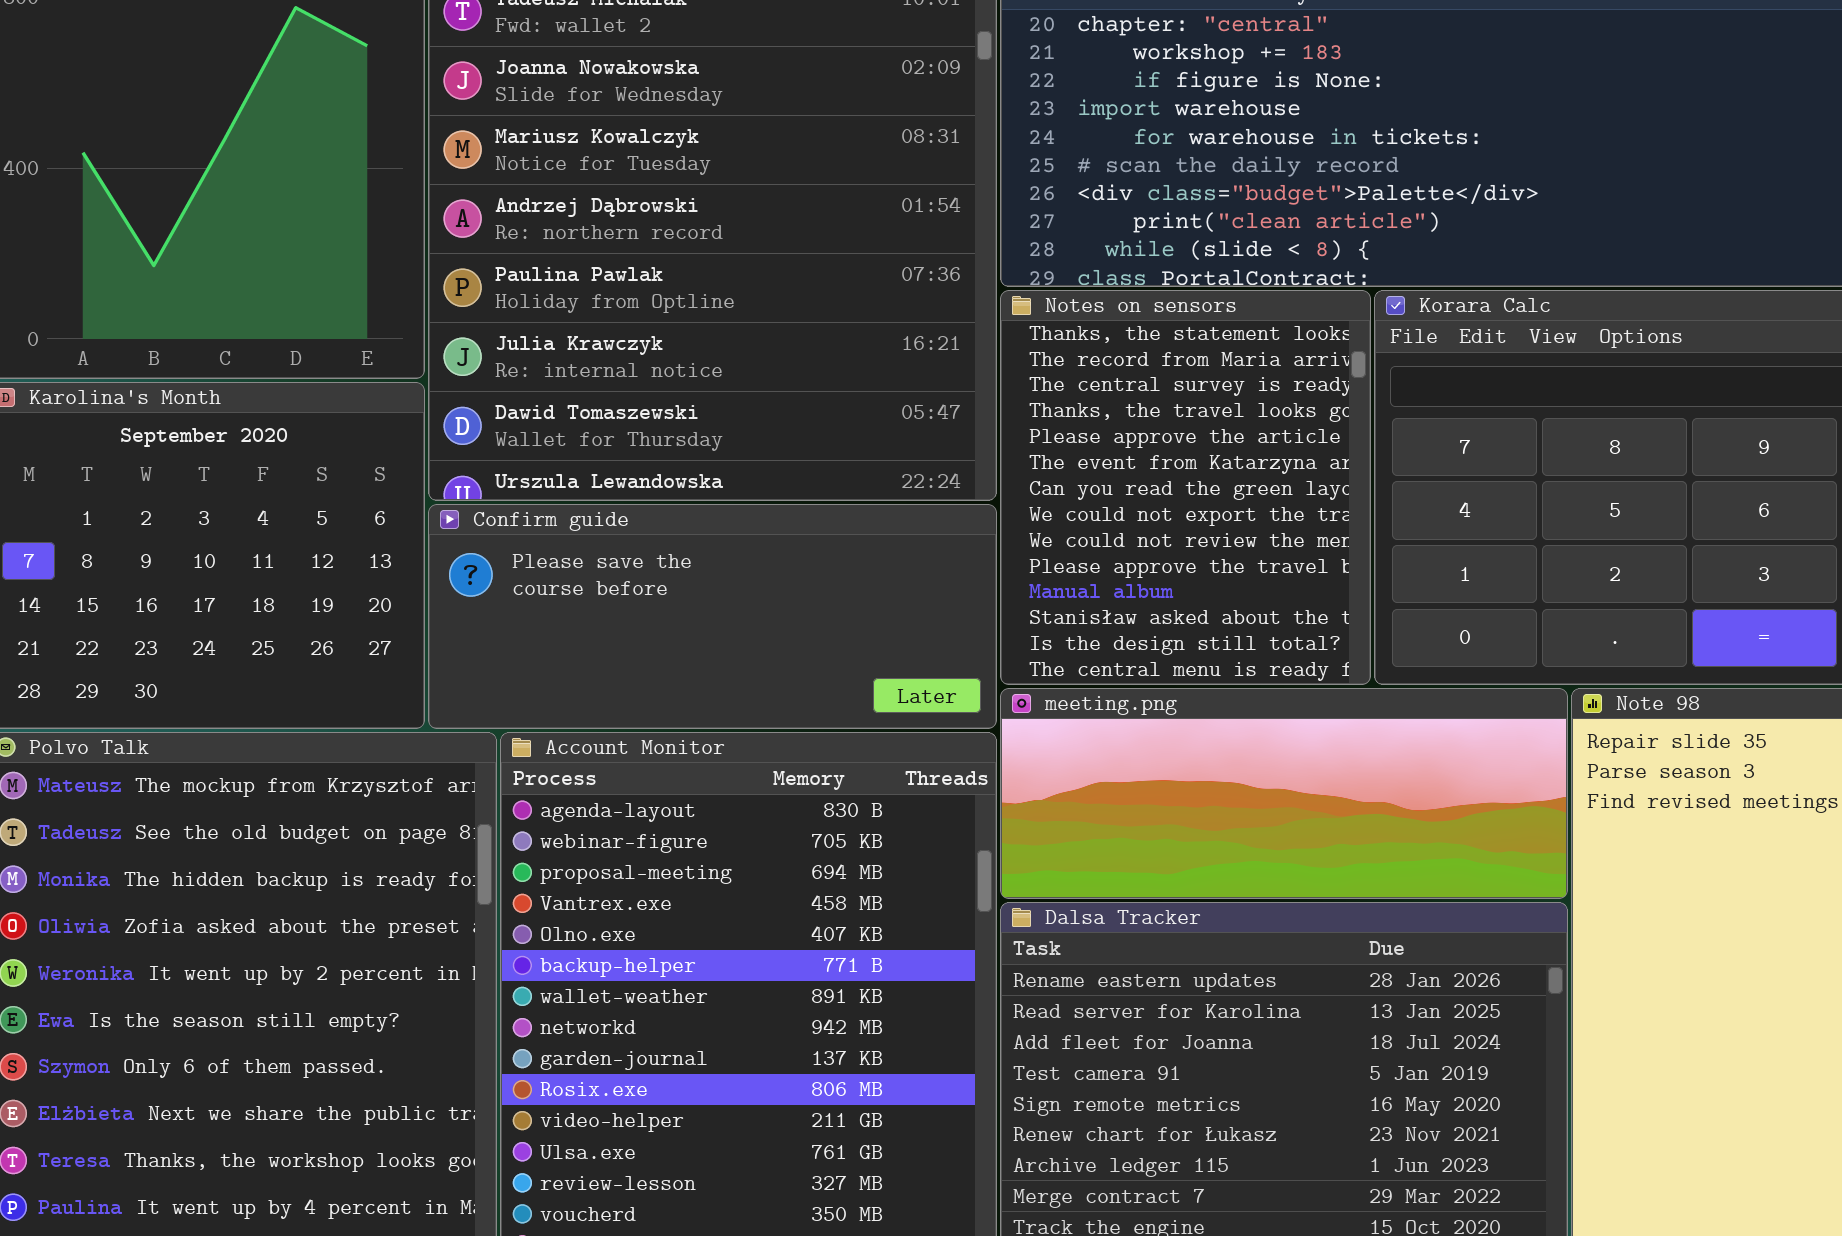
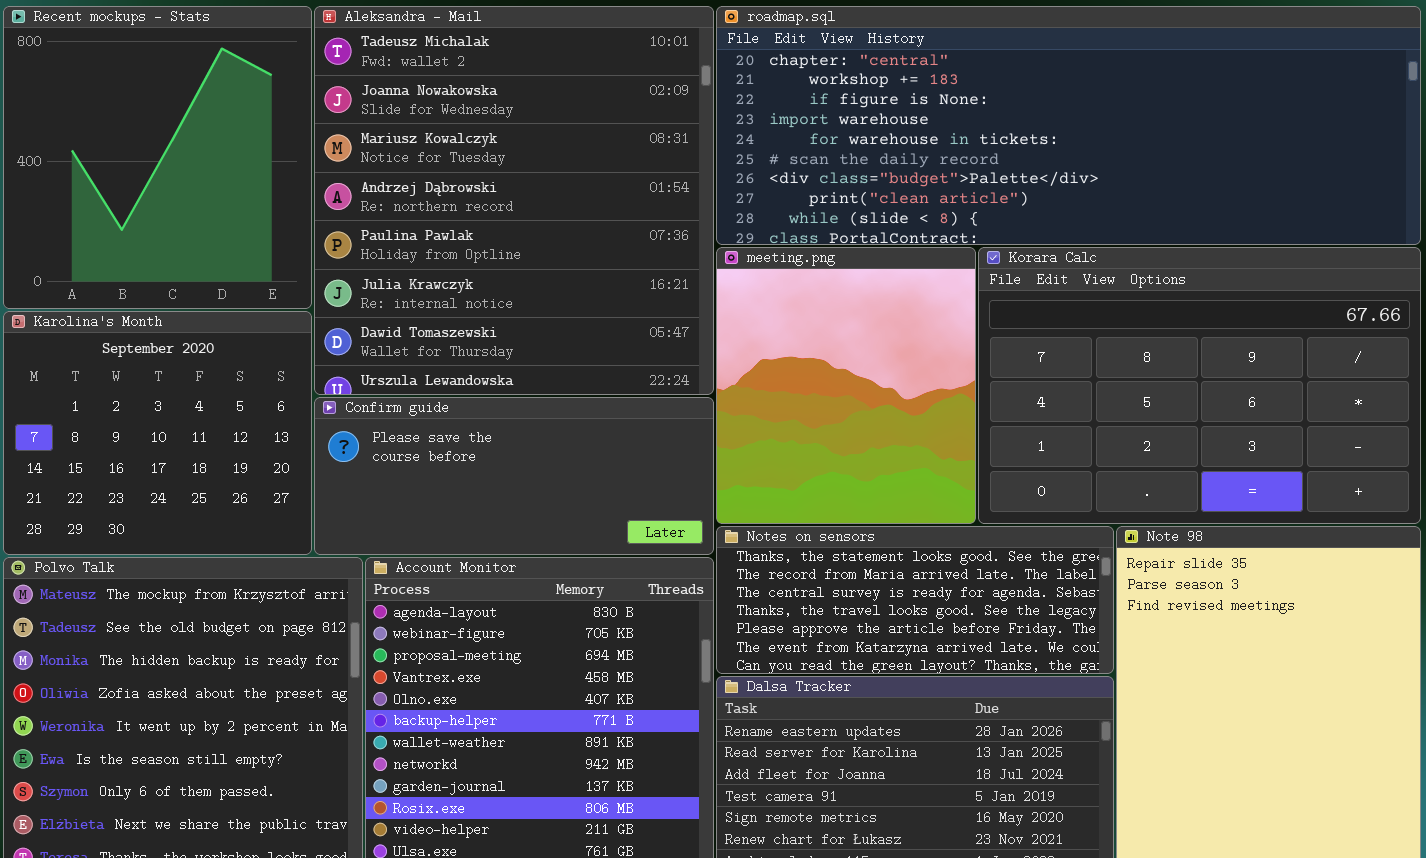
Notes on sensors: [1000,290,1371,685] -> [716,526,1114,674], moved, resized
meeting.png: [1000,688,1568,899] -> [716,247,976,524], moved, resized

